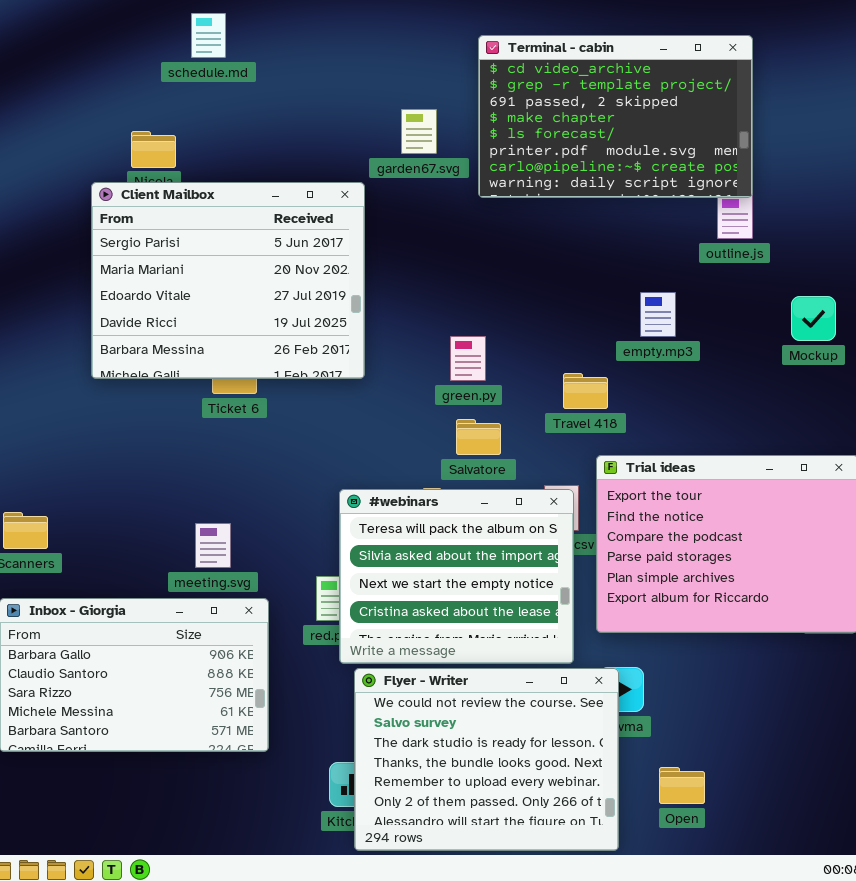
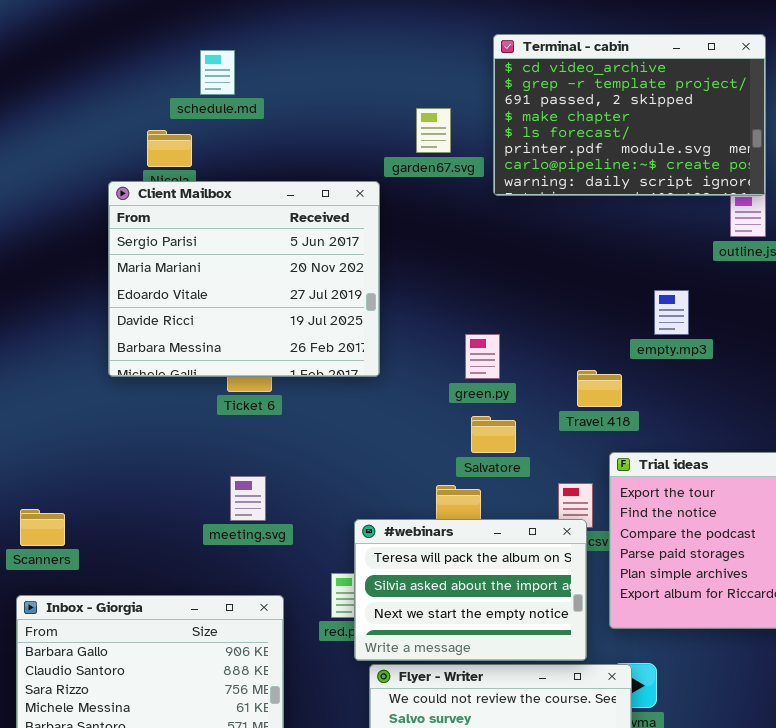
schedule.md: [191,13,226,58] -> [200,50,235,95], moved
#webinars: [339,489,574,664] -> [354,519,587,661], resized
meeting.svg: [195,523,231,568] -> [230,476,266,521], moved

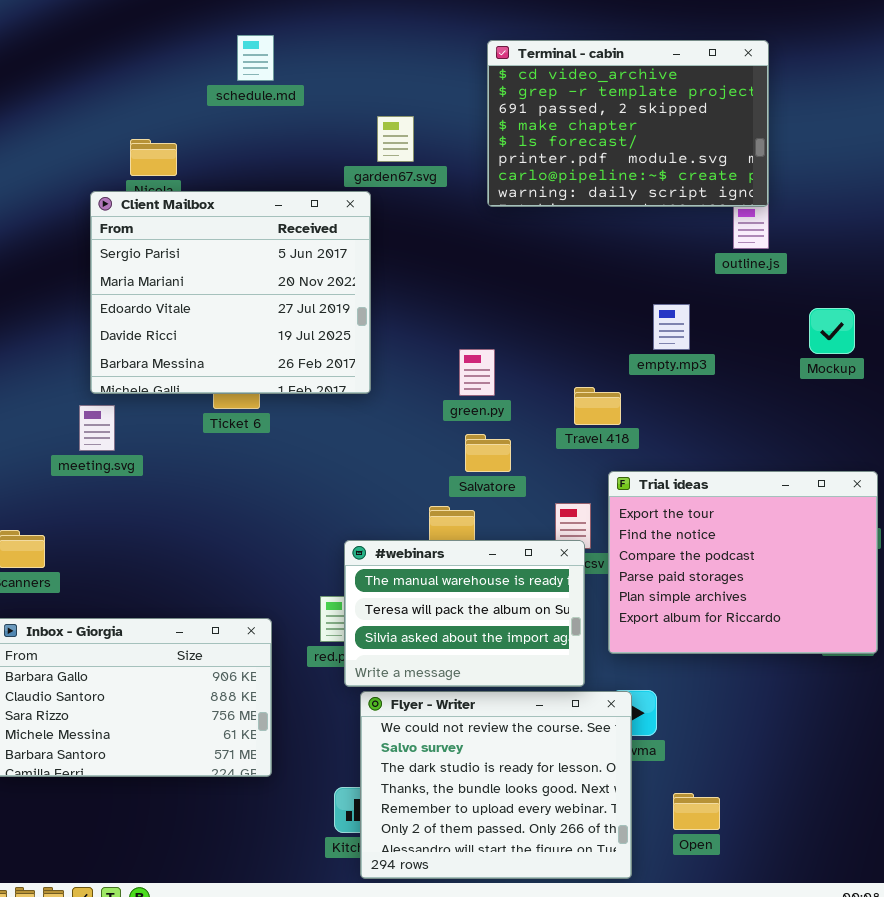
schedule.md: [200,50,235,95] -> [237,35,274,81], moved
garden67.svg: [416,108,451,153] -> [377,116,414,162], moved
meeting.svg: [230,476,266,521] -> [79,405,115,451], moved
#webinars: [354,519,587,661] -> [344,540,585,687], scrolled up 1 row

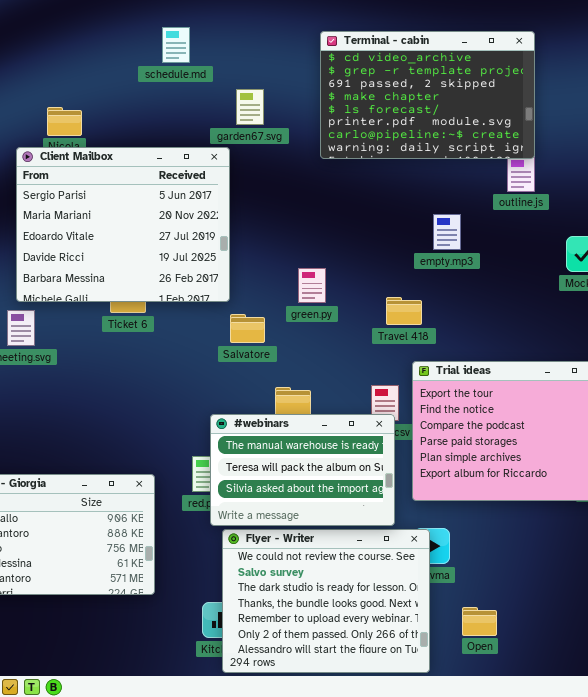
schedule.md: [237,35,274,81] -> [162,27,190,63], moved
empty.mp3: [653,304,690,350] -> [433,214,461,250], moved
Salvatore: [465,434,511,472] -> [230,314,265,343], moved

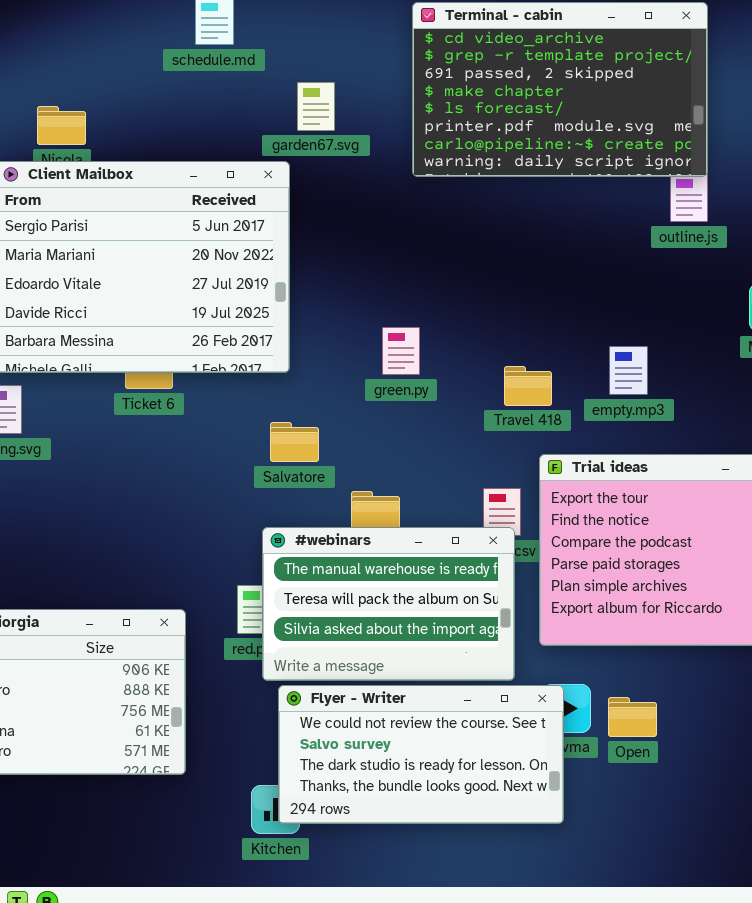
empty.mp3: [433,214,461,250] -> [609,346,648,395], moved
Salvatore: [230,314,265,343] -> [270,422,319,462], moved
Flyer - Writer: [222,529,430,673] -> [278,685,564,824], resized
Open: [462,607,497,636] -> [608,697,657,737], moved

